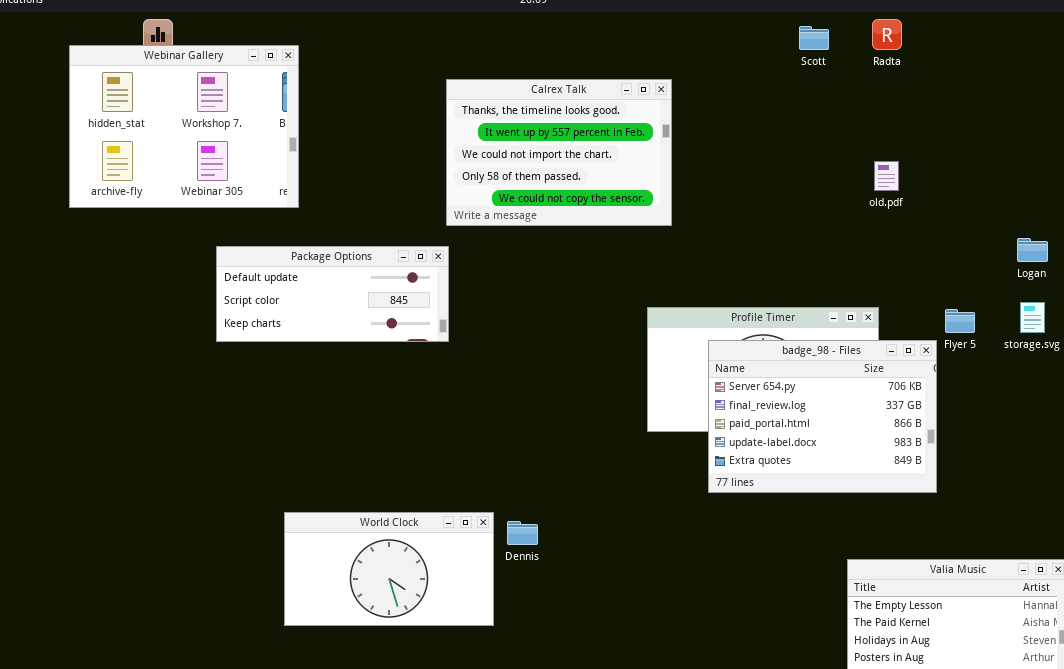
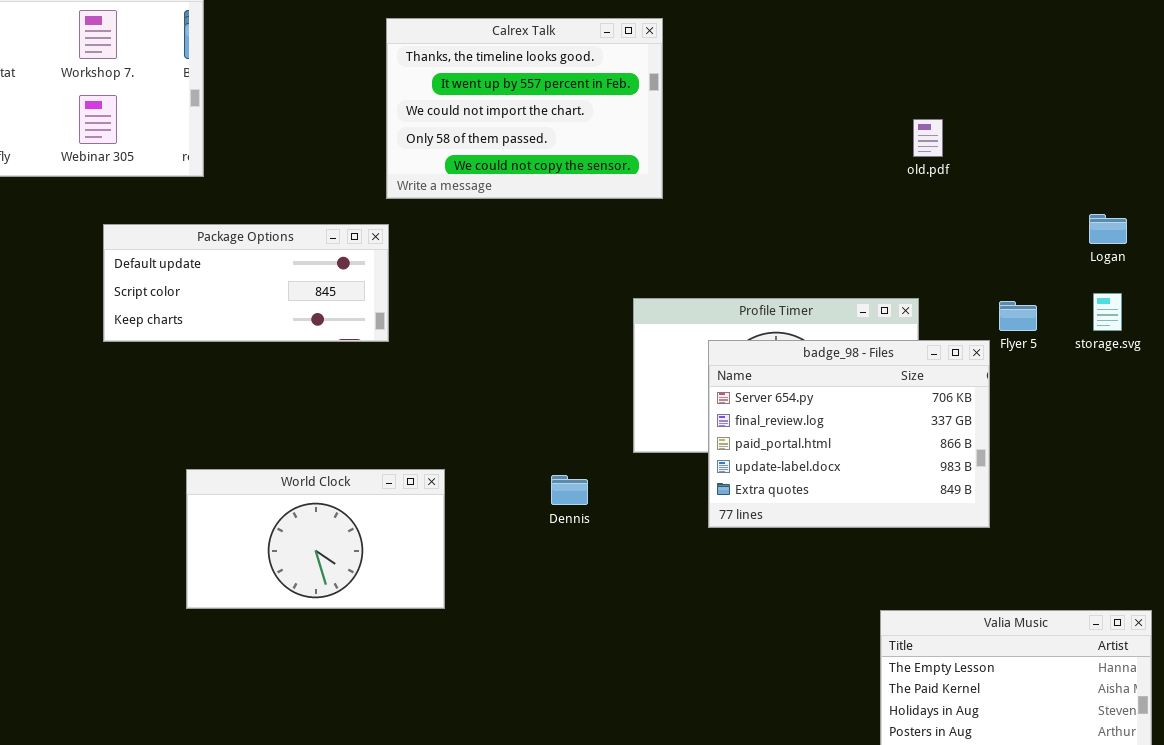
World Clock: [284,512,494,626] -> [186,469,445,609], moved
Dennis: [507,521,538,545] -> [551,475,588,505], moved

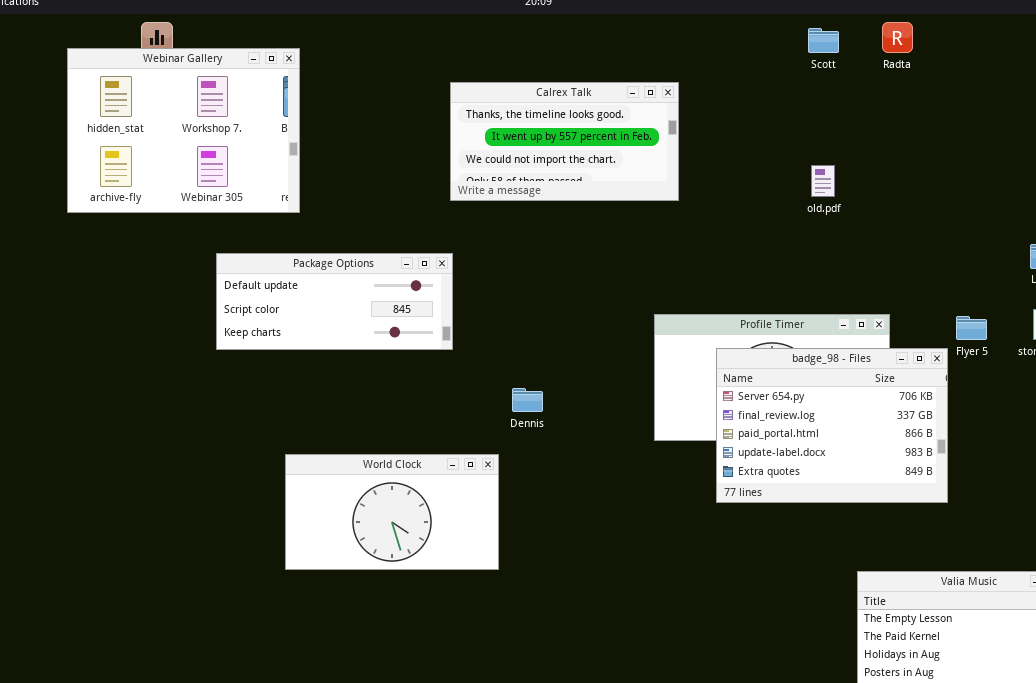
Calrex Talk: [386,18,663,199] -> [450,82,679,201], resized
old.pdf: [913,119,943,157] -> [811,165,835,197], moved
Dennis: [551,475,588,505] -> [512,388,543,412], moved

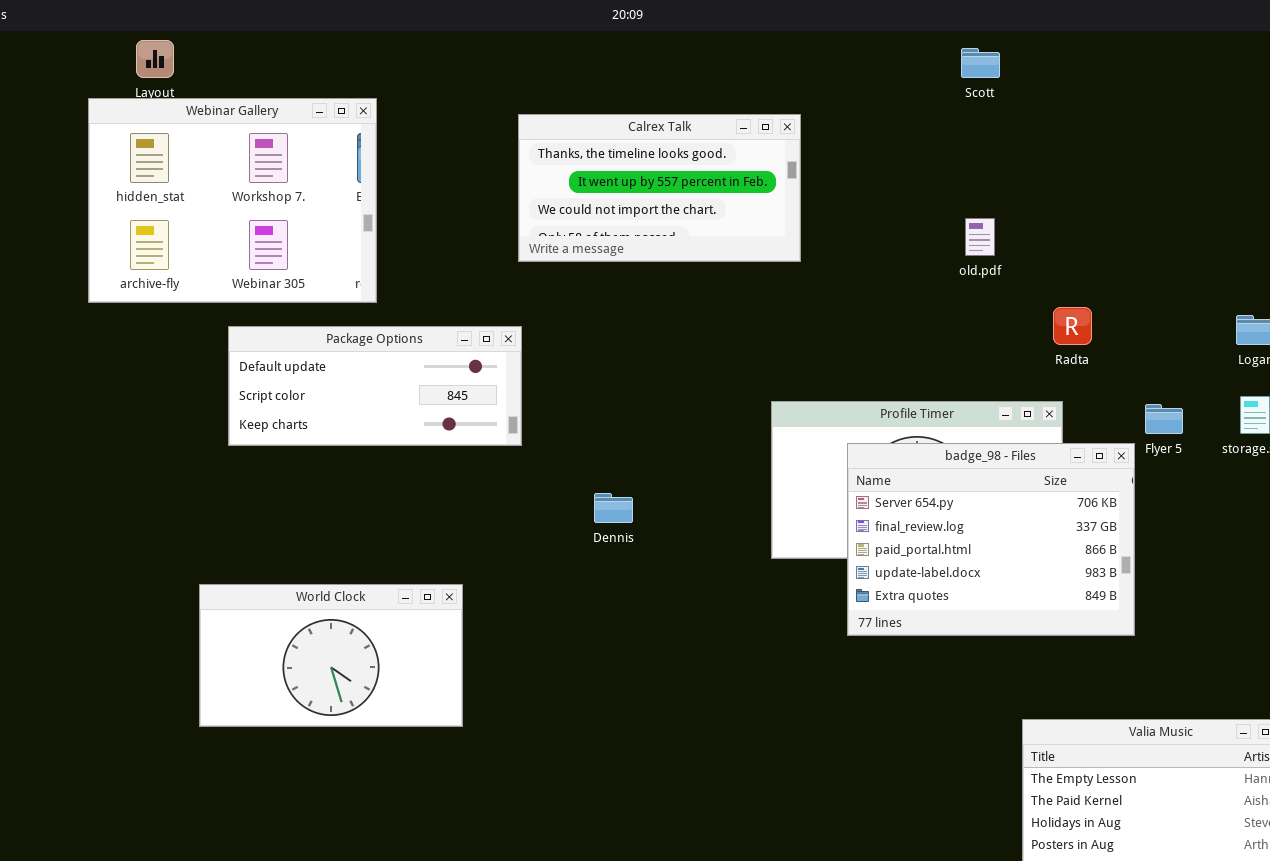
Radta: [882,22,913,53] -> [1053,307,1092,345], moved
Webinar Gallery: [67,48,300,213] -> [88,98,377,303], moved
World Clock: [285,454,499,570] -> [199,584,463,727], moved

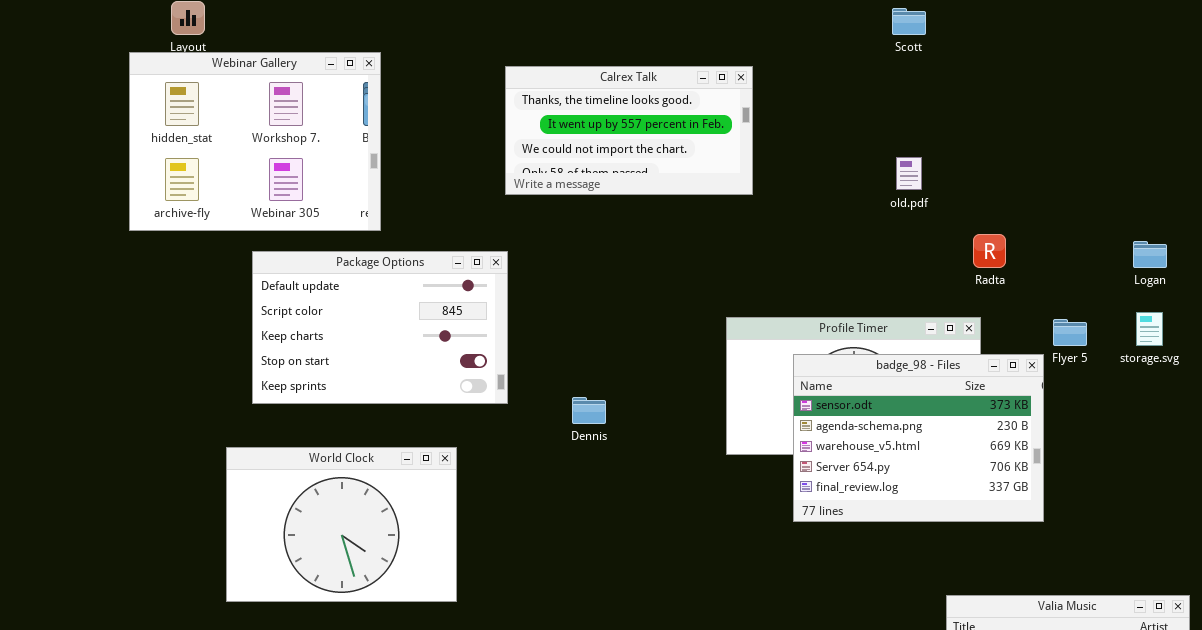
Package Options: [228,326,522,446] -> [252,251,508,404], resized
badge_98 - Files: [847,443,1135,636] -> [793,354,1044,522], scrolled up 3 rows
World Clock: [199,584,463,727] -> [226,447,457,602], resized

